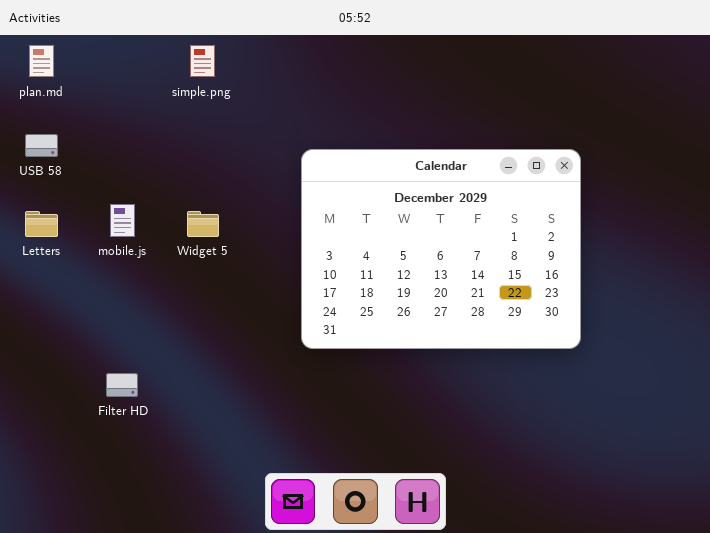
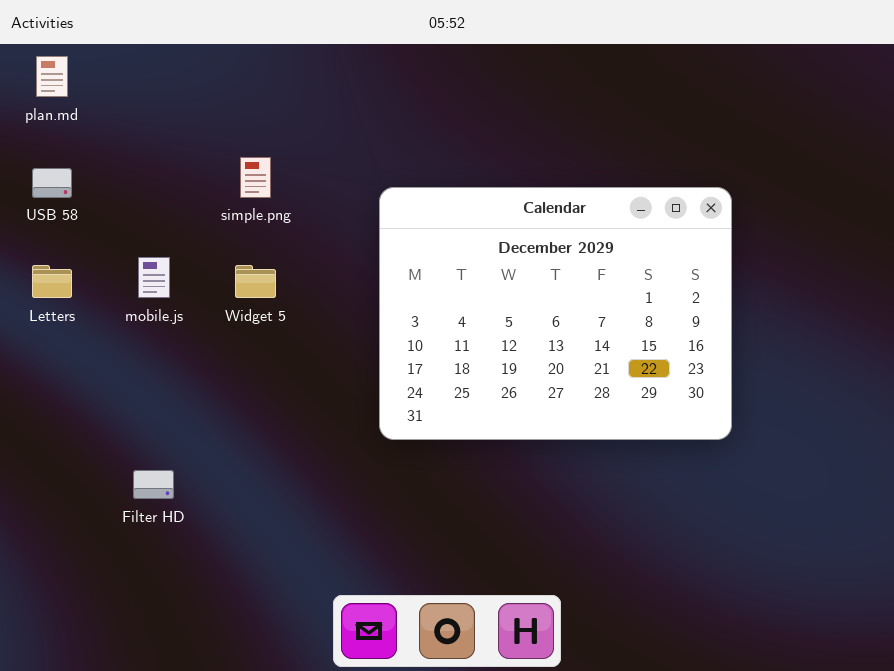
simple.png: [190,45,215,77] -> [240,157,271,198], moved

